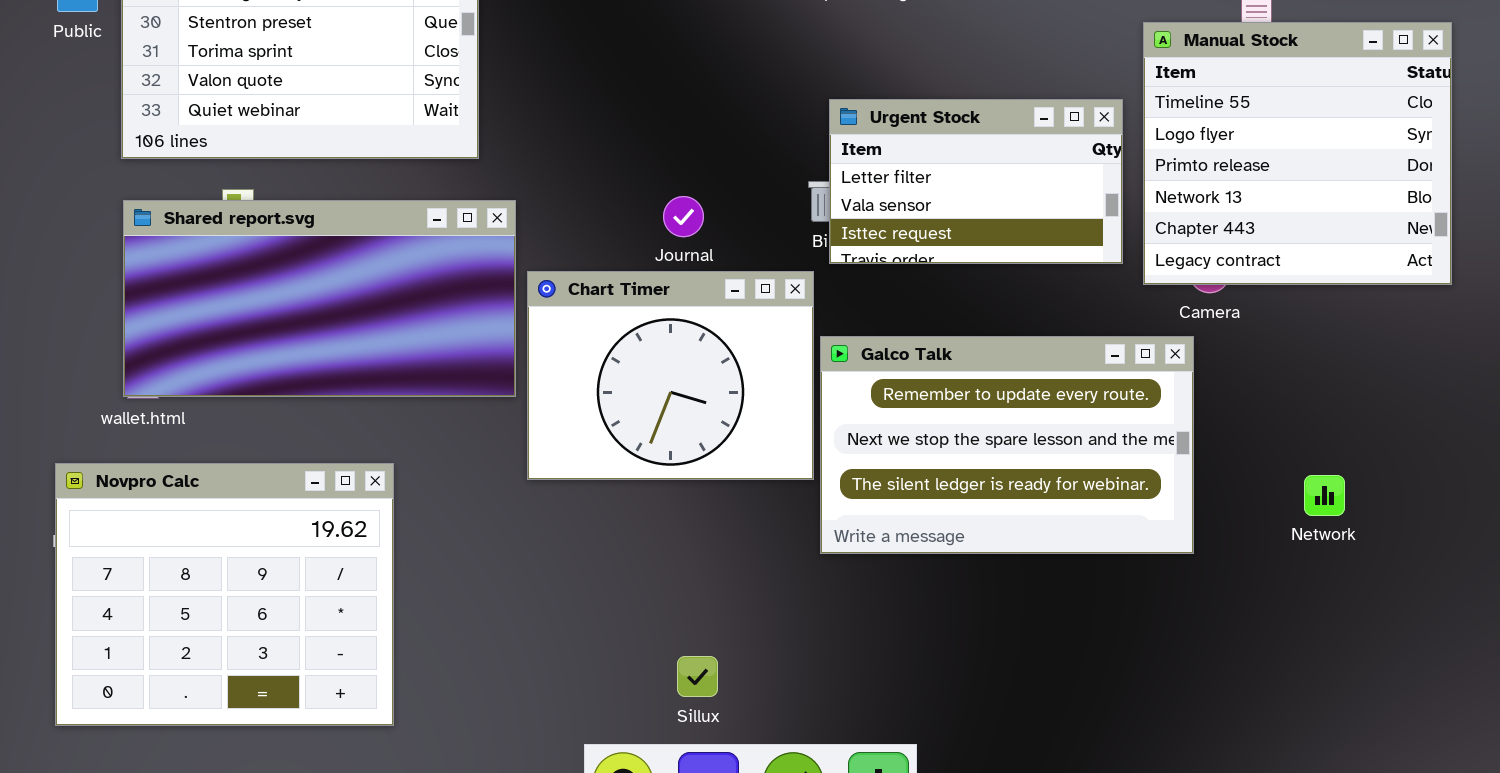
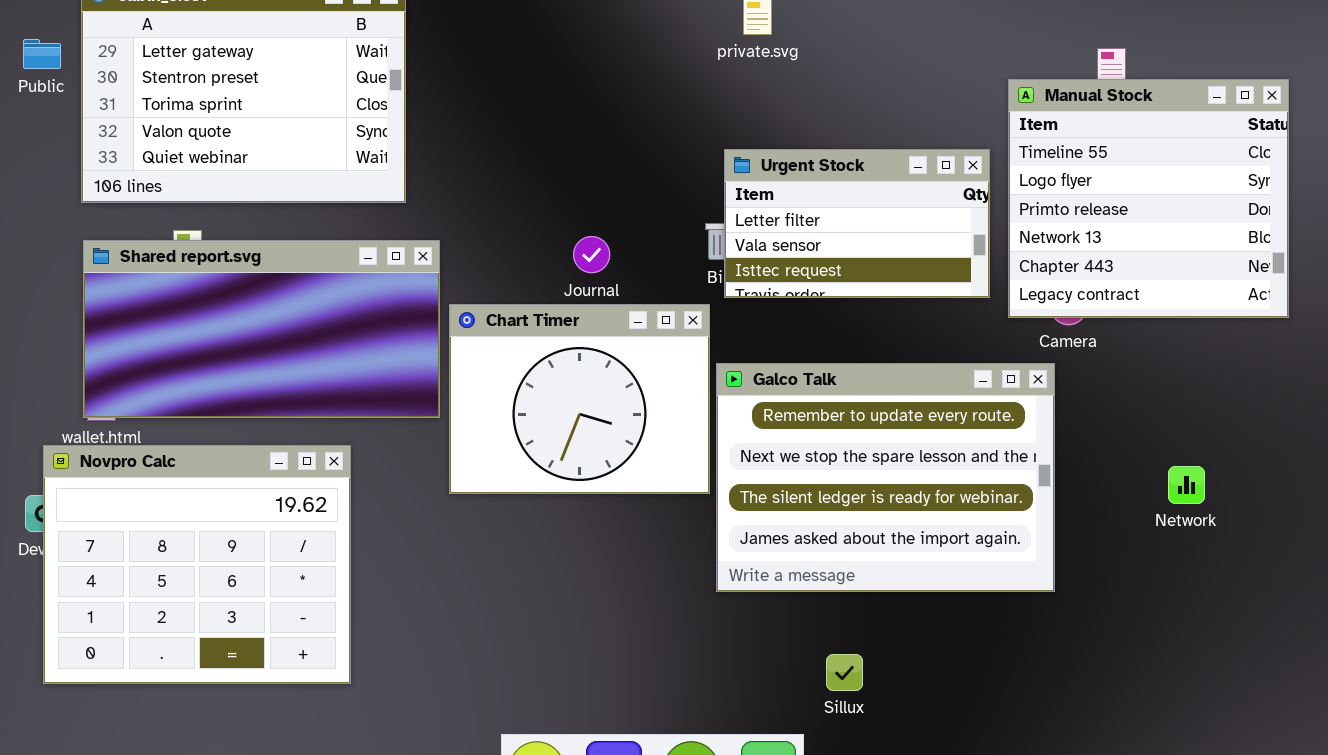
Galco Talk: [820,336,1194,554] -> [716,363,1055,592], resized
Novpro Calc: [55,463,394,726] -> [43,445,351,684], moved
Network: [1304,475,1345,516] -> [1168,466,1205,504], moved
Sillux: [677,656,718,697] -> [826,654,863,691], moved

